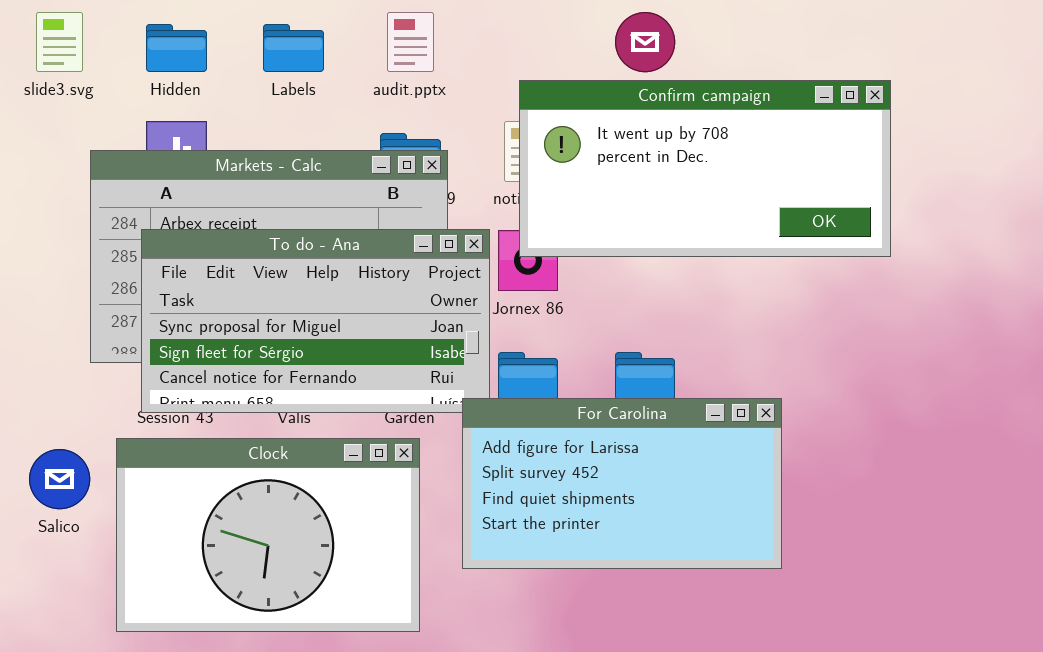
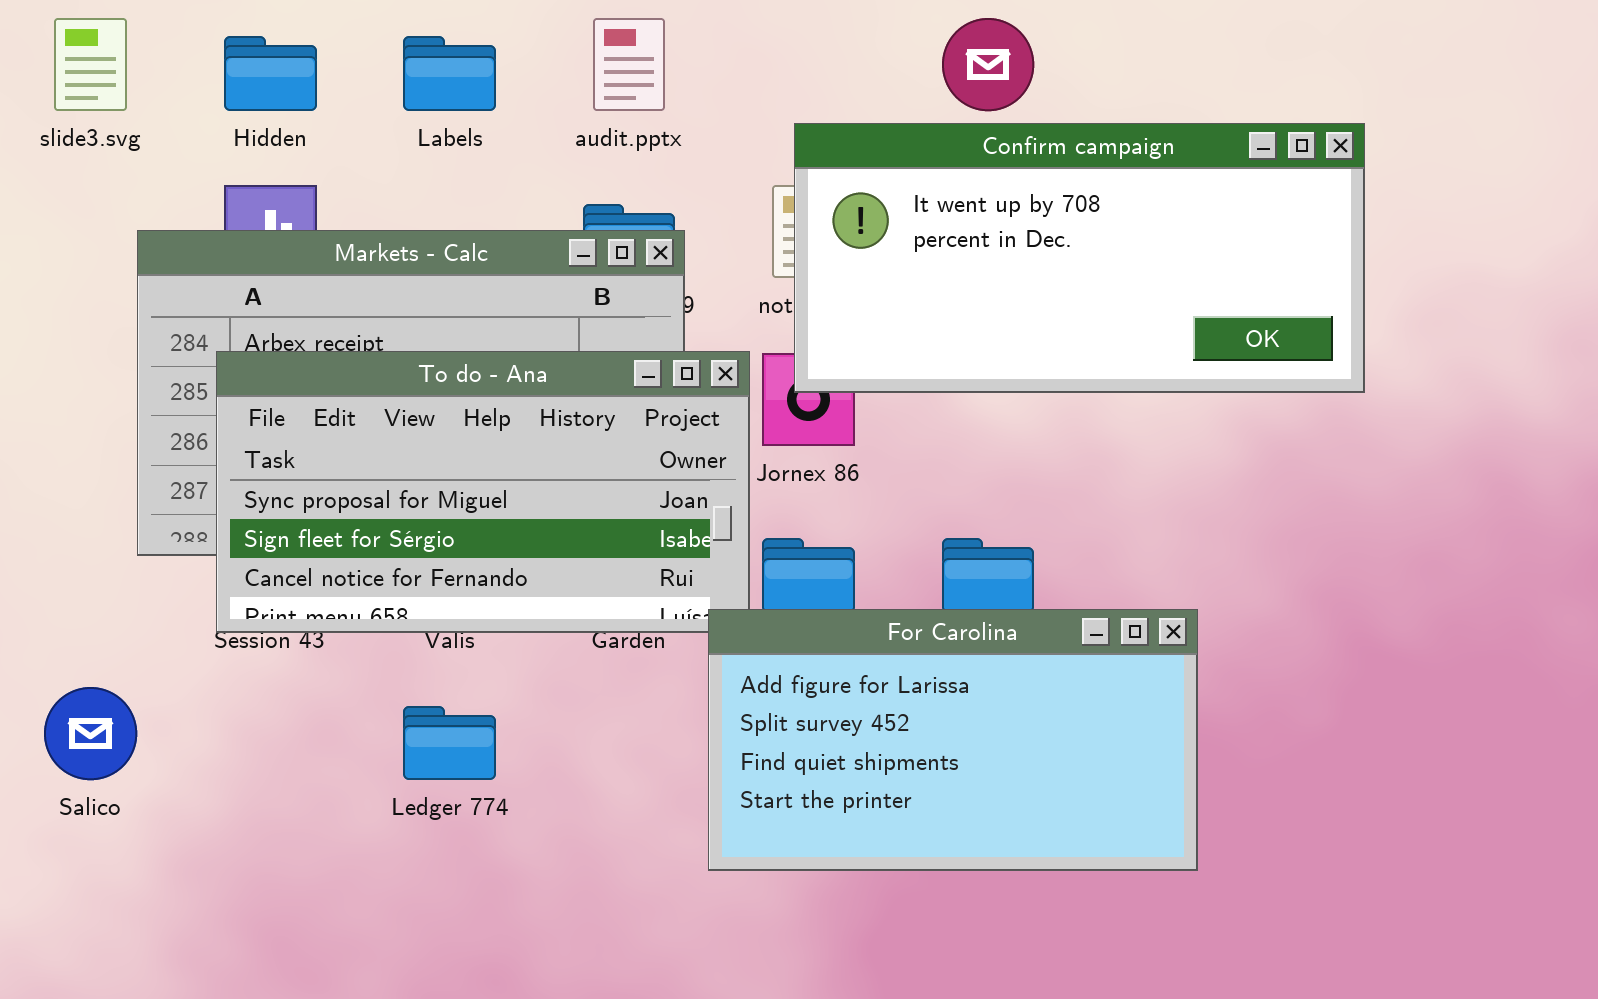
Clock: [116,438,420,632] -> none, closed

